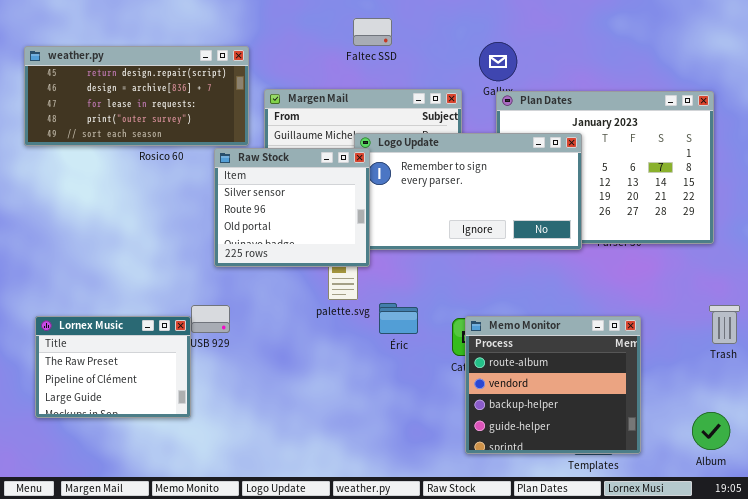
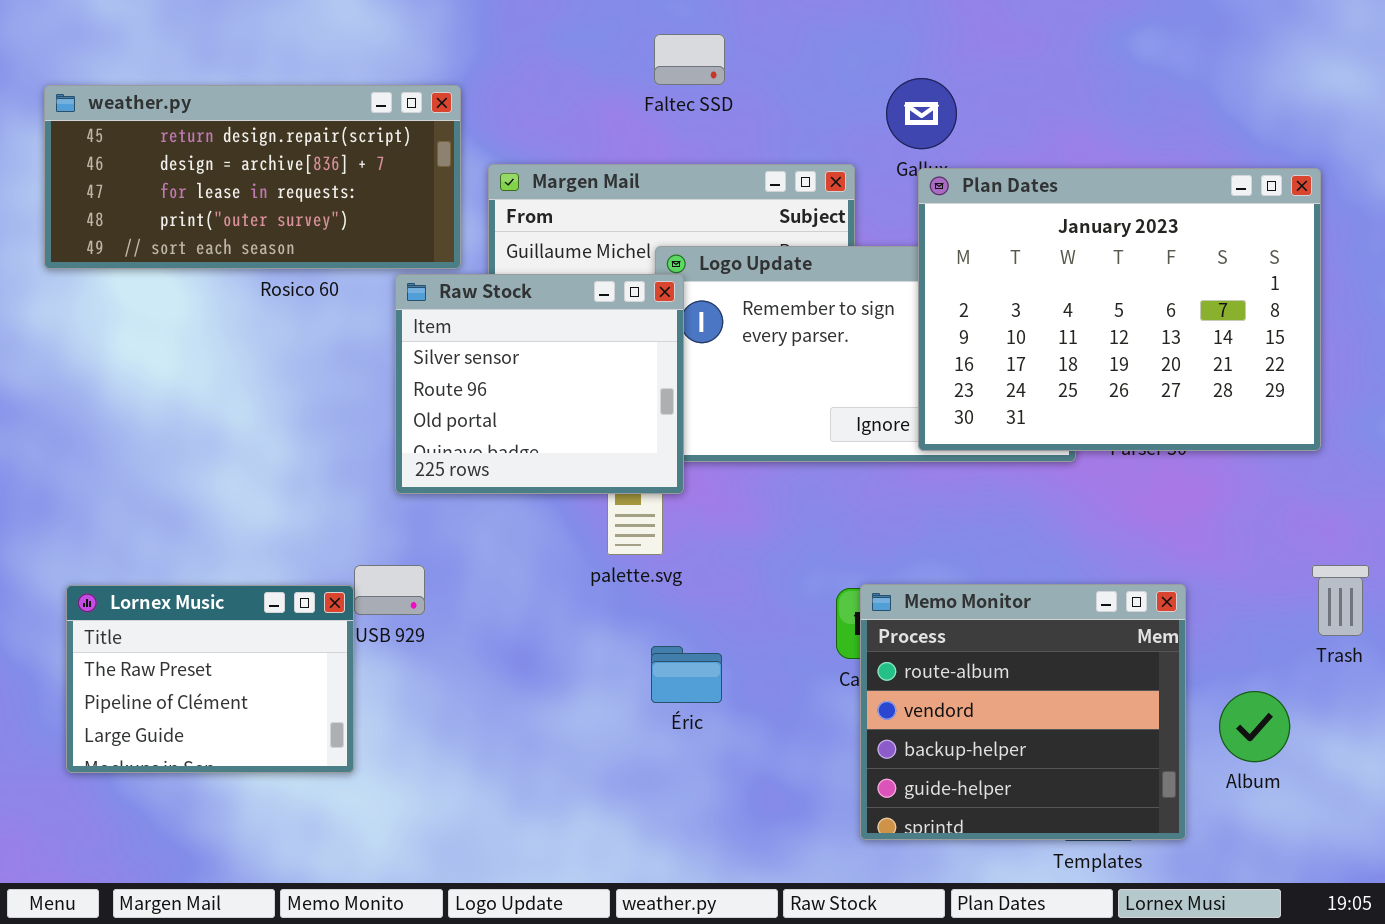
Plan Dates: [496,91,714,244] -> [918,168,1321,451], raised
Éric: [379,303,418,334] -> [651,646,722,703], moved
Album: [692,412,730,450] -> [1219,691,1290,762], moved

